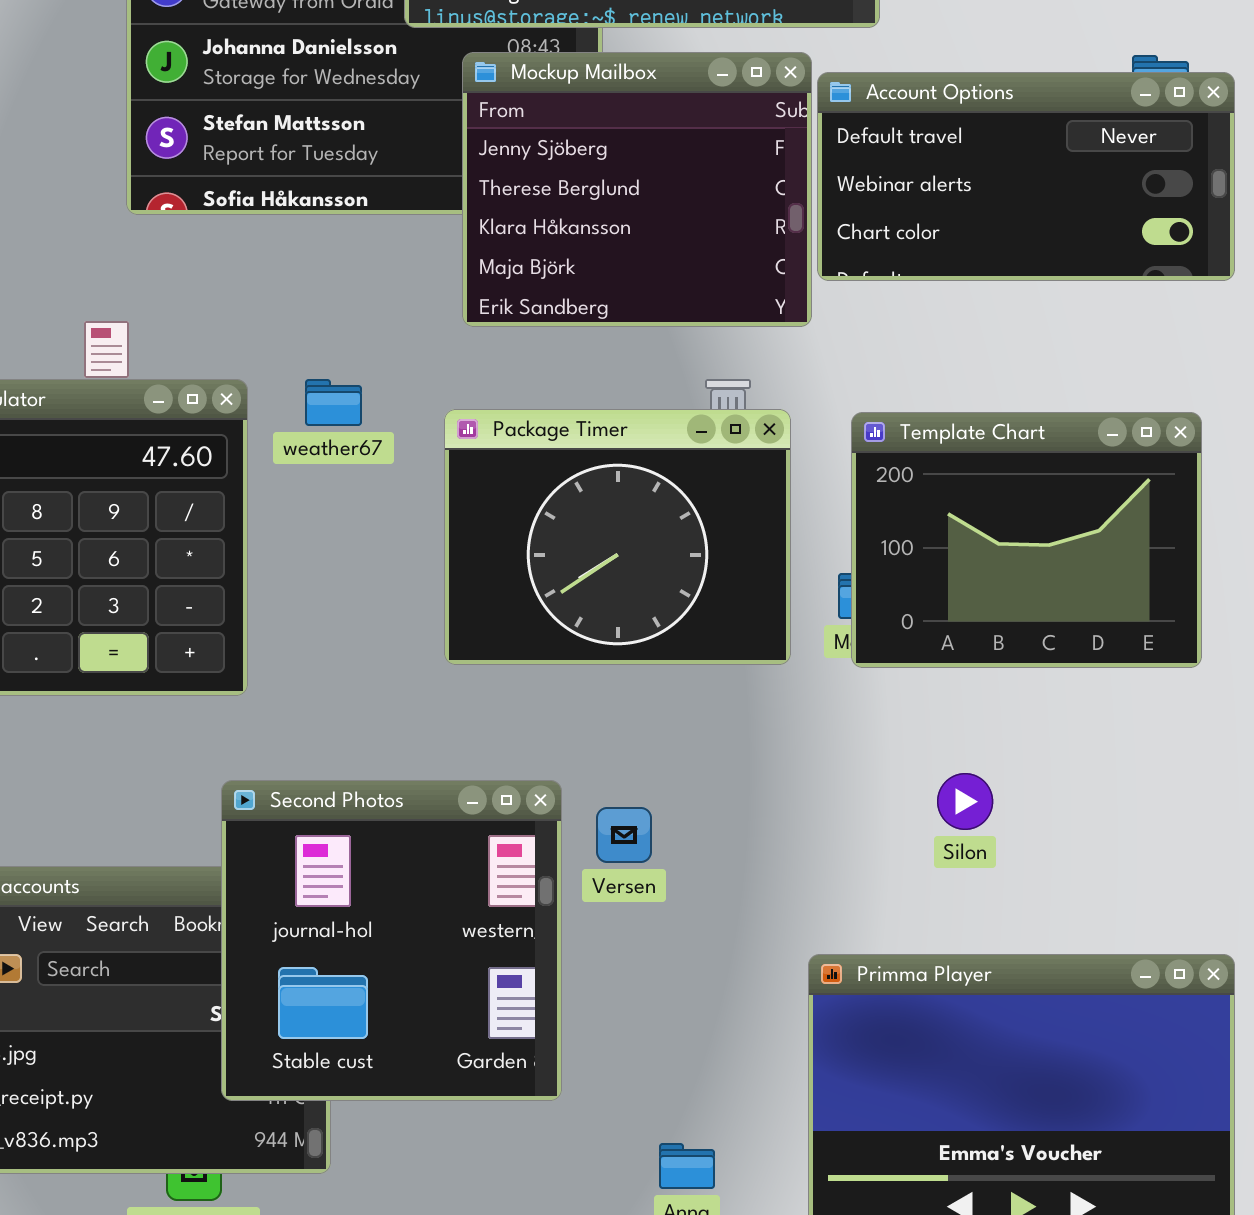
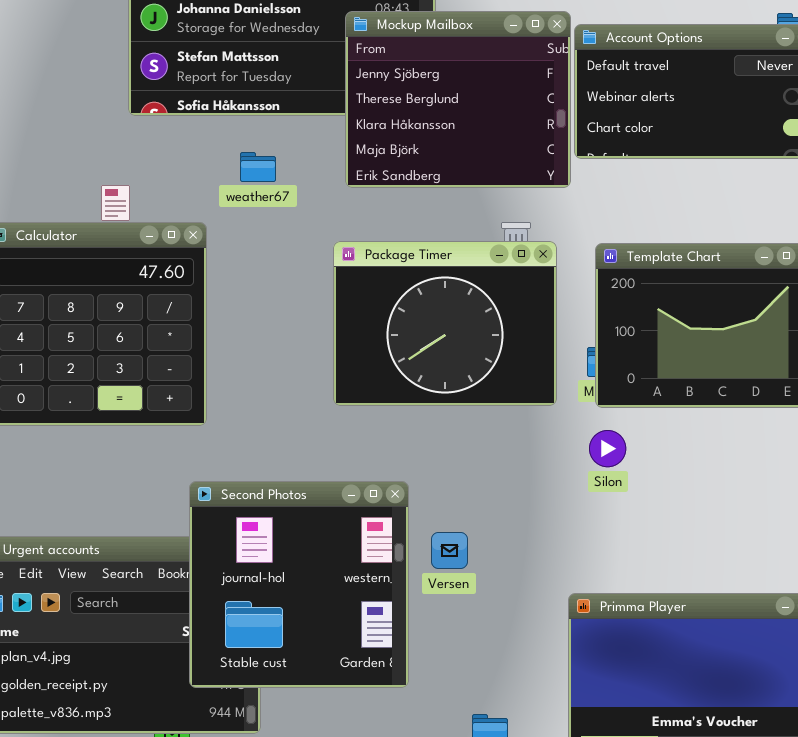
weather67: [305,379,362,426] -> [240,152,276,182], moved
Silon: [937,773,993,830] -> [589,430,626,467], moved
Versen: [596,807,652,863] -> [431,532,468,569], moved

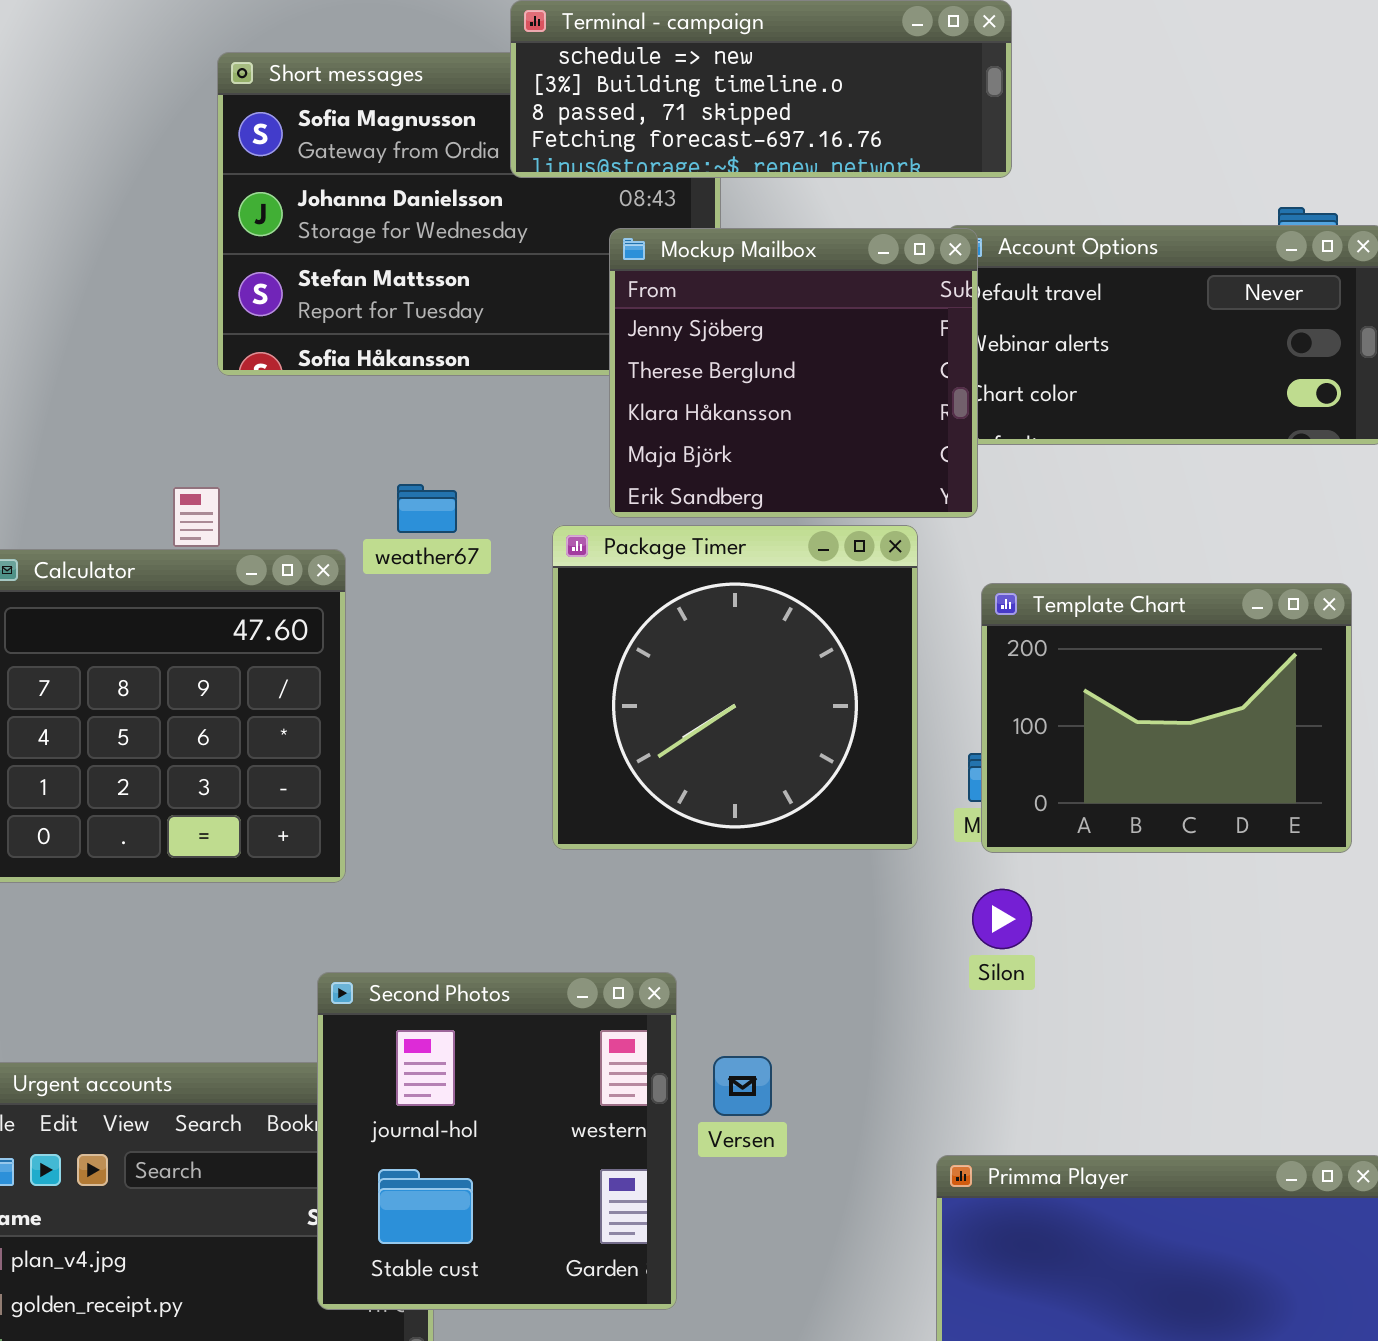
Mockup Mailbox: [345,11,571,188] -> [609,228,978,518], moved
weather67: [240,152,276,182] -> [397,484,457,533], moved
Package Timer: [333,241,557,406] -> [552,525,918,850], resized

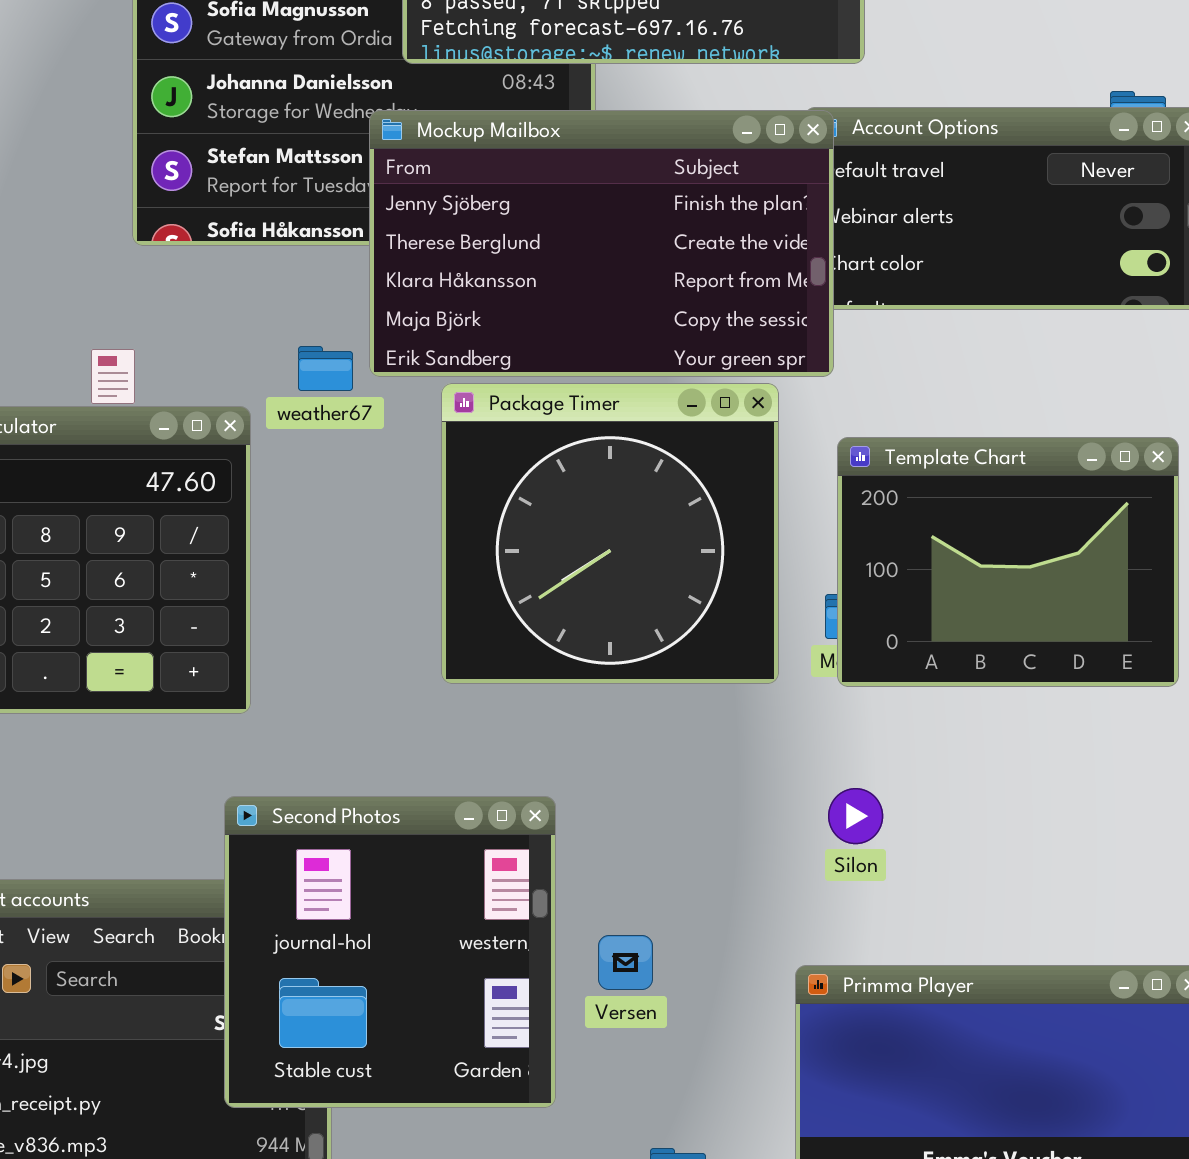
Mockup Mailbox: [609,228,978,518] -> [369,110,834,377], resized
Silon: [972,889,1032,949] -> [828,788,883,844], moved
Versen: [713,1056,772,1116] -> [598,935,653,990], moved

